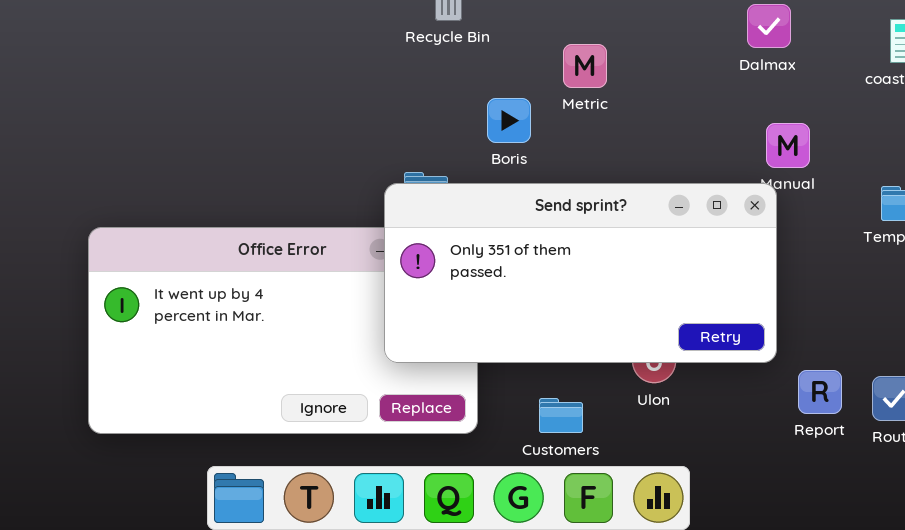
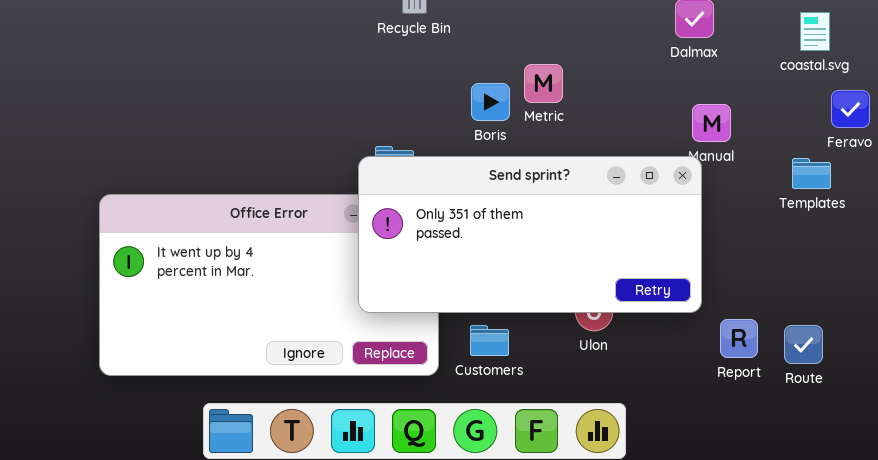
Metric: [563,44,607,88] -> [524,64,563,103], moved
Boris: [487,98,531,143] -> [471,83,510,121], moved
Customers: [539,398,583,433] -> [470,325,509,356], moved

